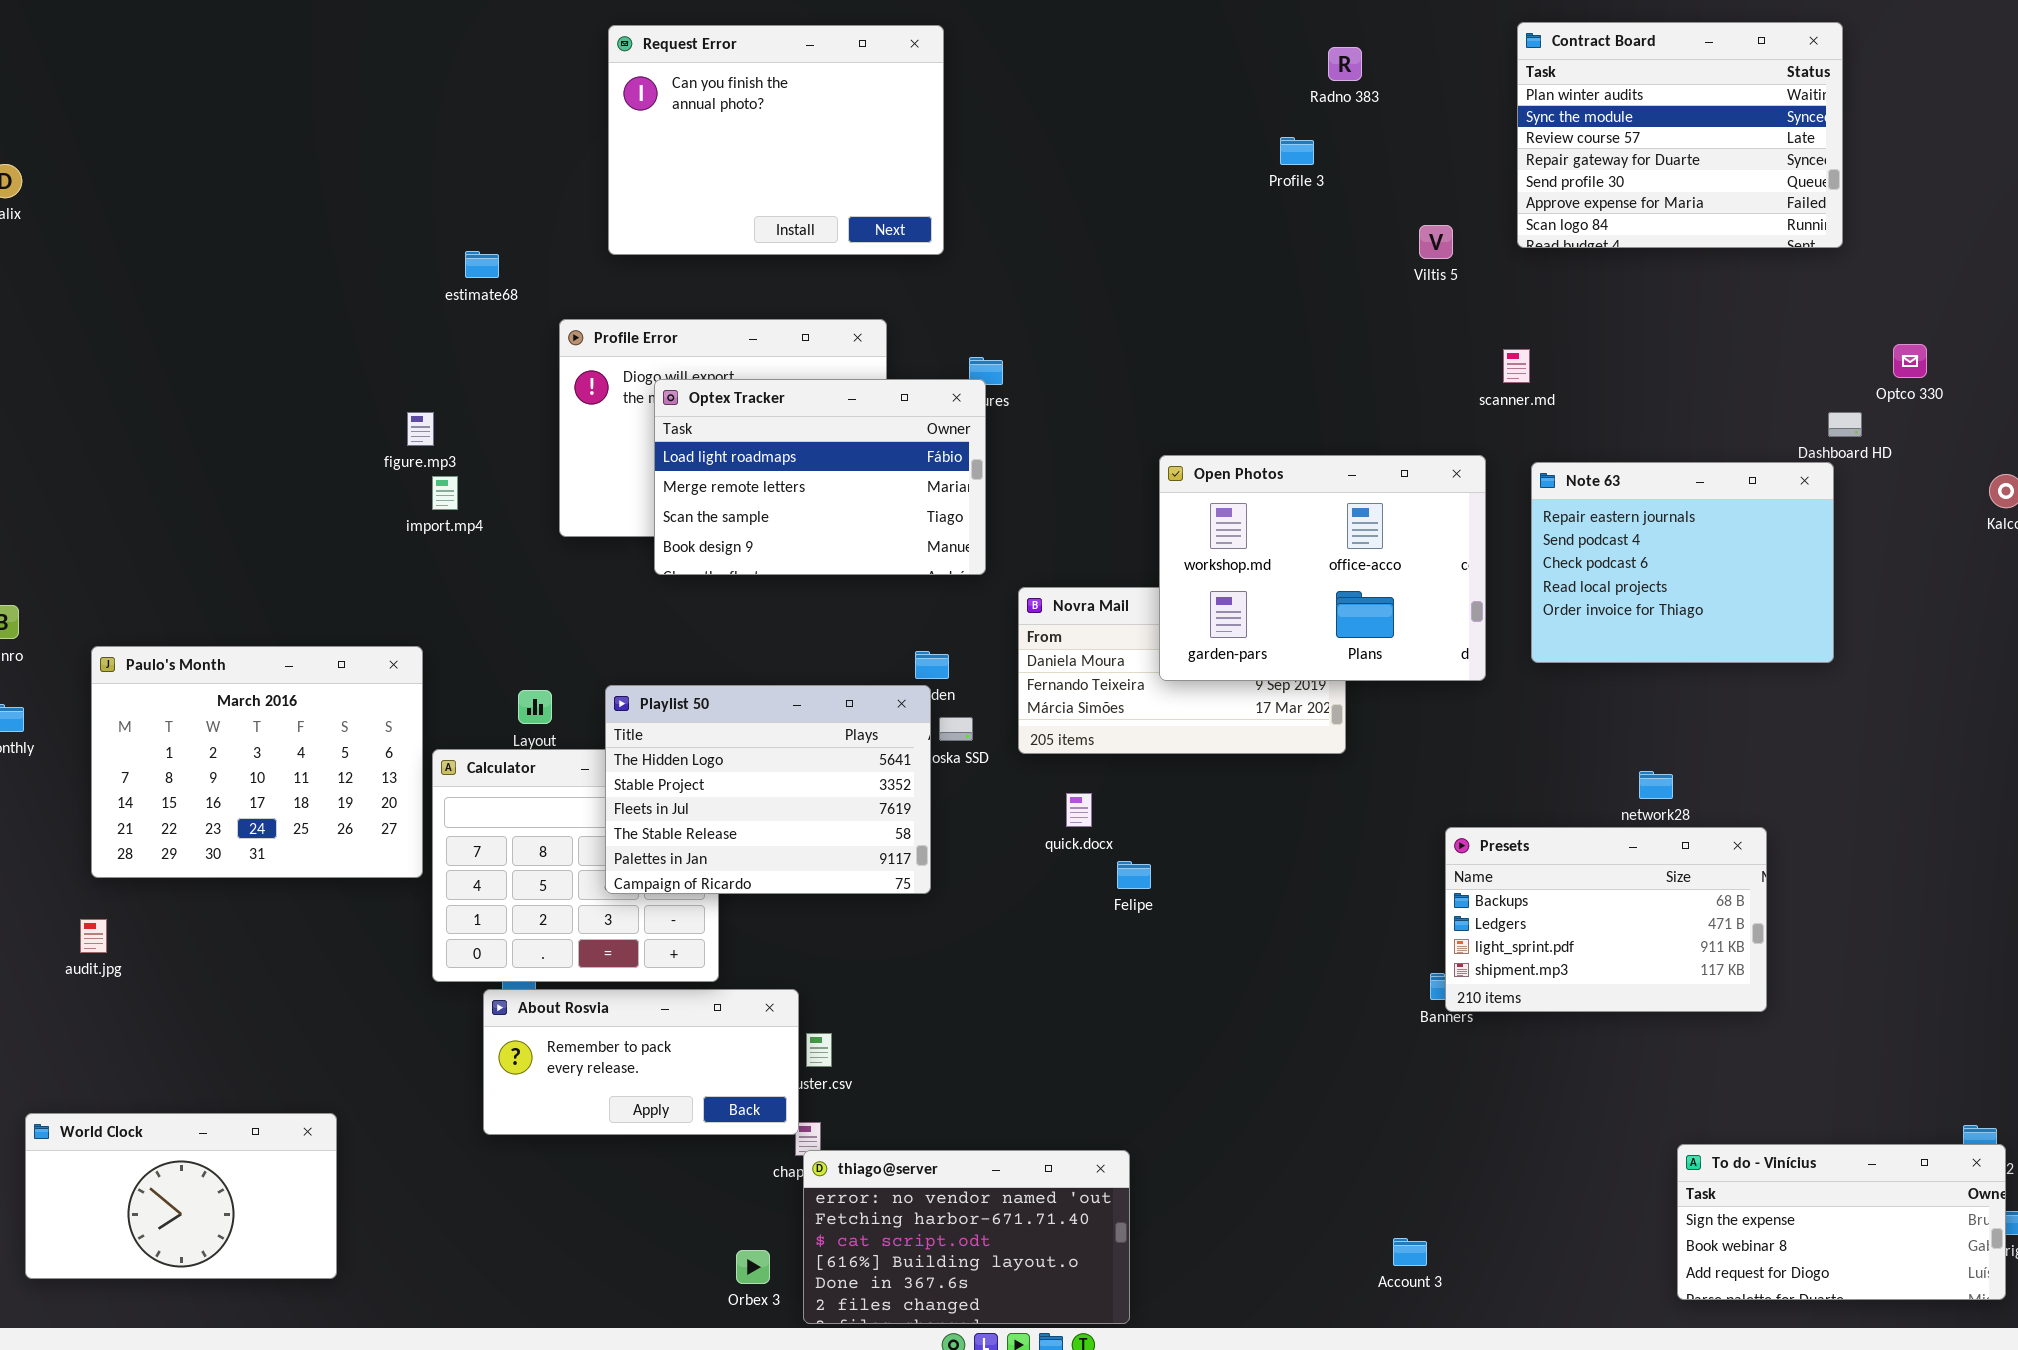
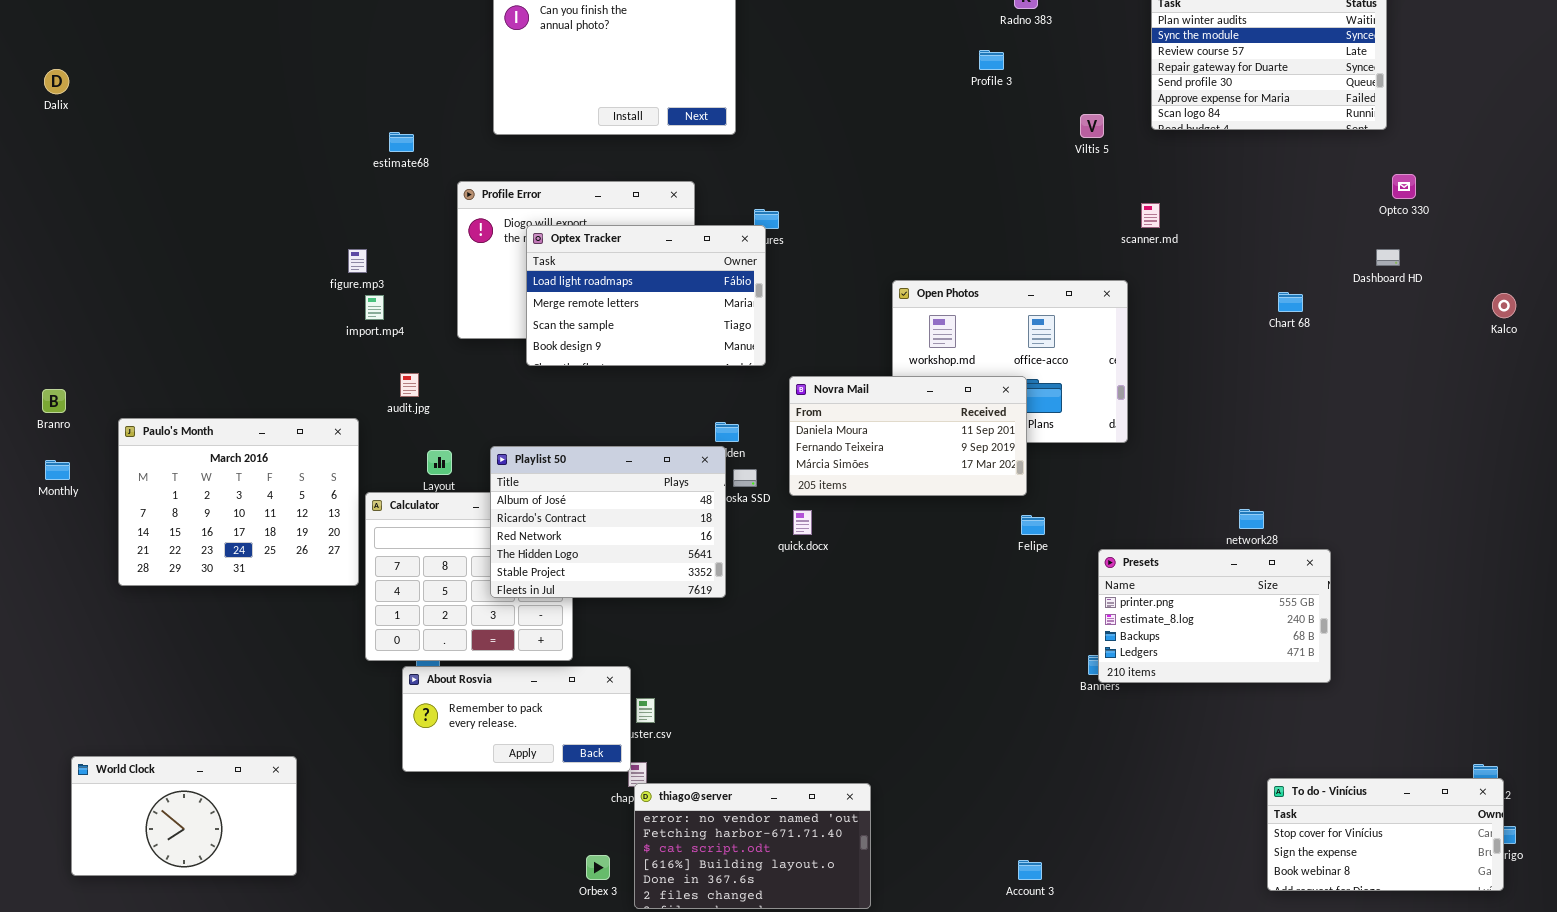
Optco 330: [1893,344,1927,378] -> [1392,174,1416,199], moved
Note 63: [1531,462,1834,663] -> none, closed
Novra Mail: [1018,587,1346,754] -> [789,376,1027,496], raised
Playlist 50: [605,685,931,894] -> [490,446,726,598], scrolled up 3 rows
quick.docx: [1066,793,1092,827] -> [793,510,812,535], moved
Presets: [1445,827,1767,1012] -> [1098,549,1331,683], scrolled up 2 rows
Felipe: [1117,861,1151,889] -> [1021,515,1045,535], moved
audit.jpg: [80,919,107,953] -> [400,373,419,397], moved
To do - Vinícius: [1677,1144,2006,1300] -> [1267,778,1504,891], scrolled up 1 row
Account 3: [1393,1238,1427,1266] -> [1018,860,1042,880], moved

